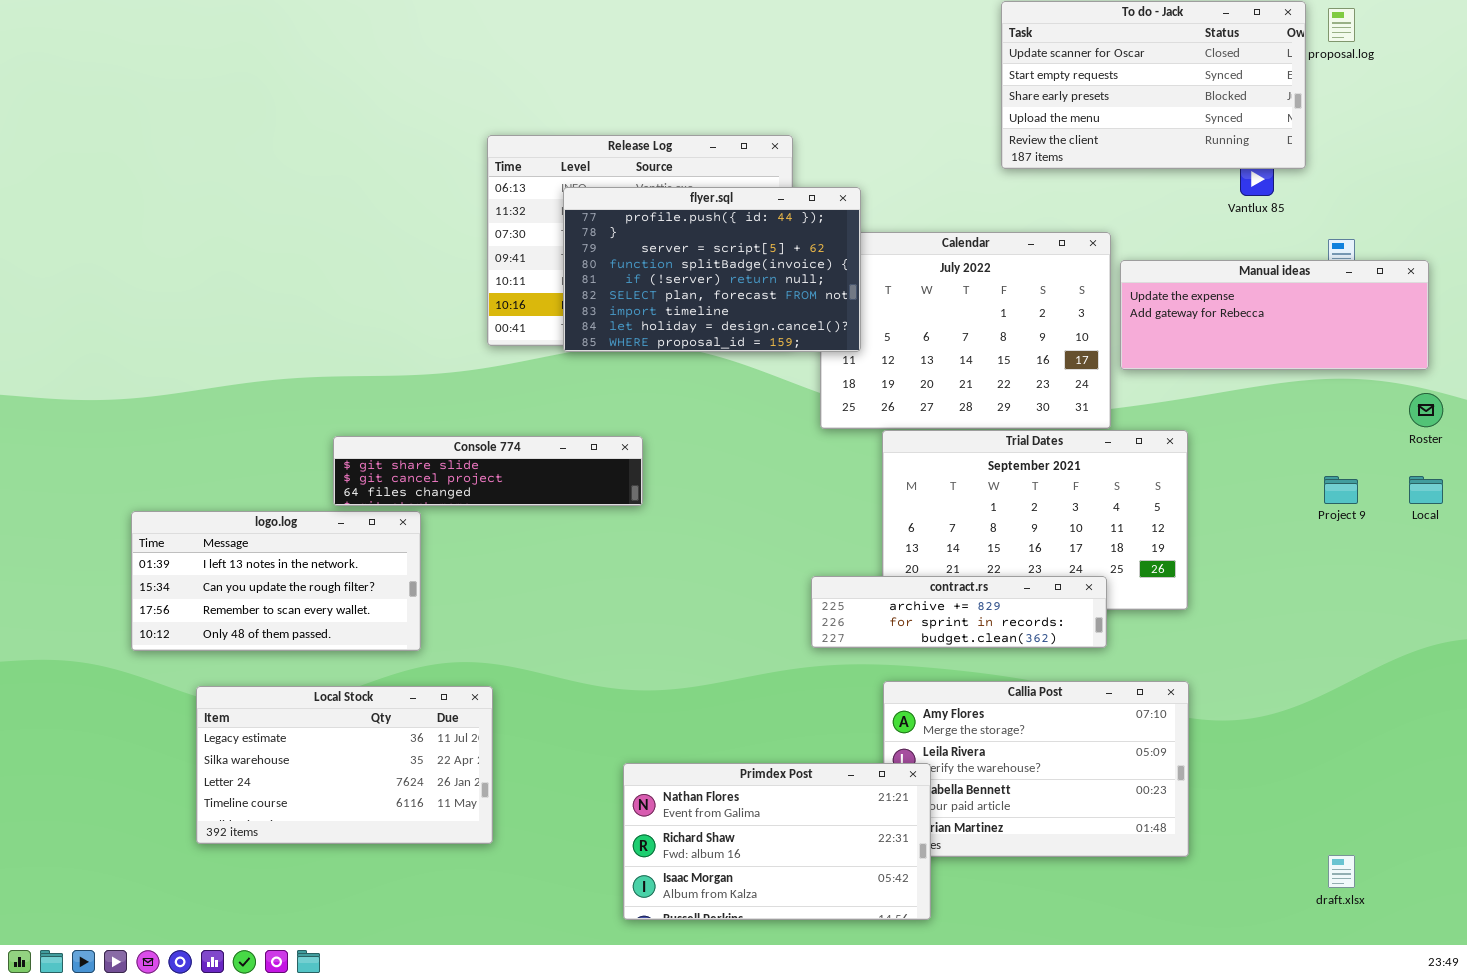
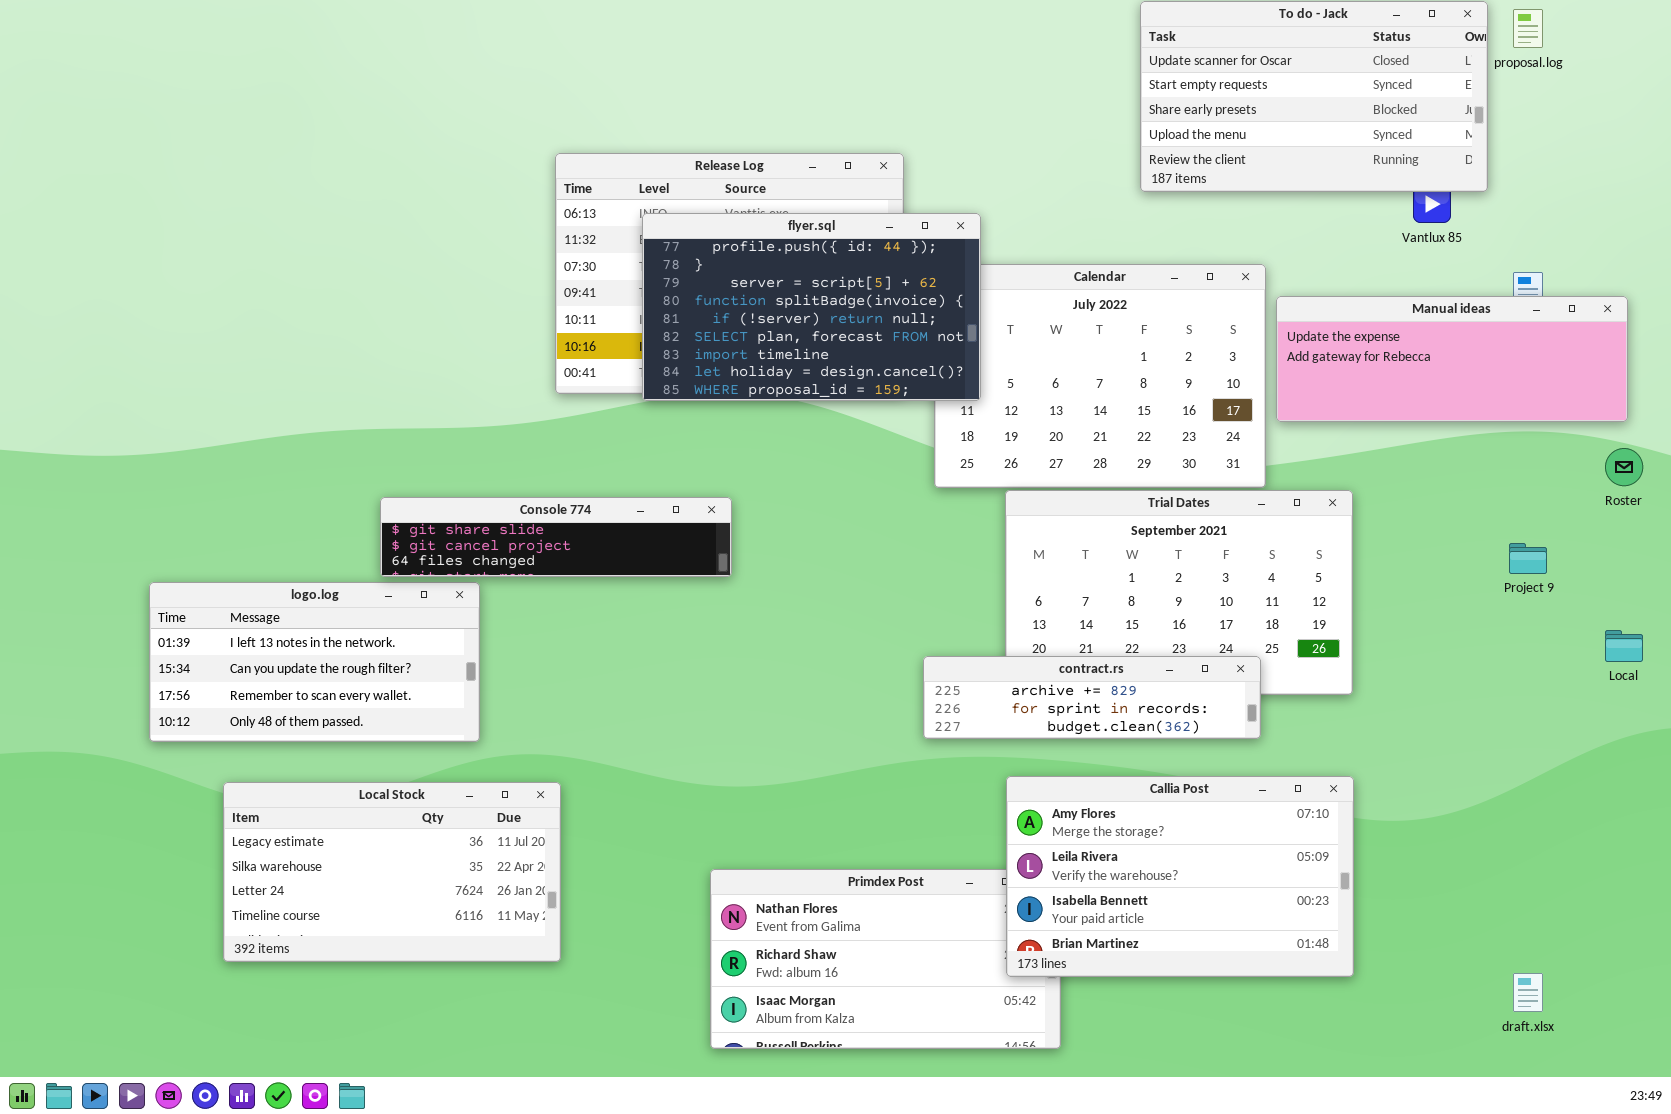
Local: [1409,476,1443,504] -> [1605,630,1643,662], moved
Callia Post: [883,681,1189,857] -> [1006,776,1354,977], raised

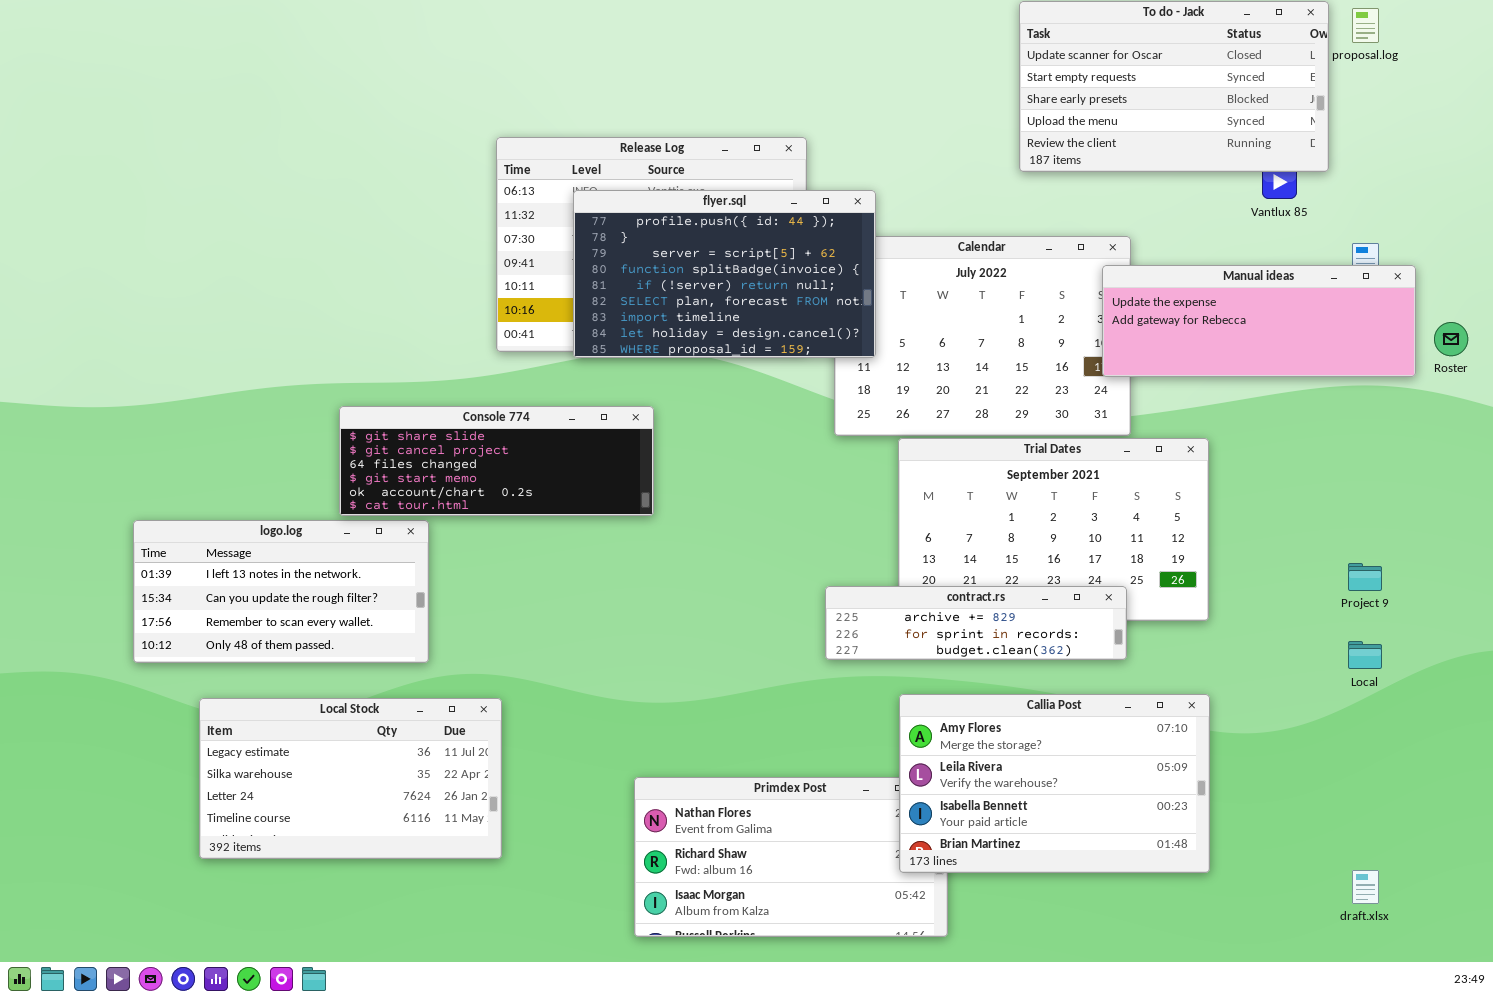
Manual ideas: [1276,296,1628,422] -> [1102,265,1416,377], moved
Roster: [1605,448,1643,486] -> [1434,322,1468,356], moved
Console 774: [380,497,732,577] -> [339,406,654,516], resized
Project 9: [1509,543,1547,574] -> [1348,563,1382,591], moved
Local: [1605,630,1643,662] -> [1348,641,1382,669], moved

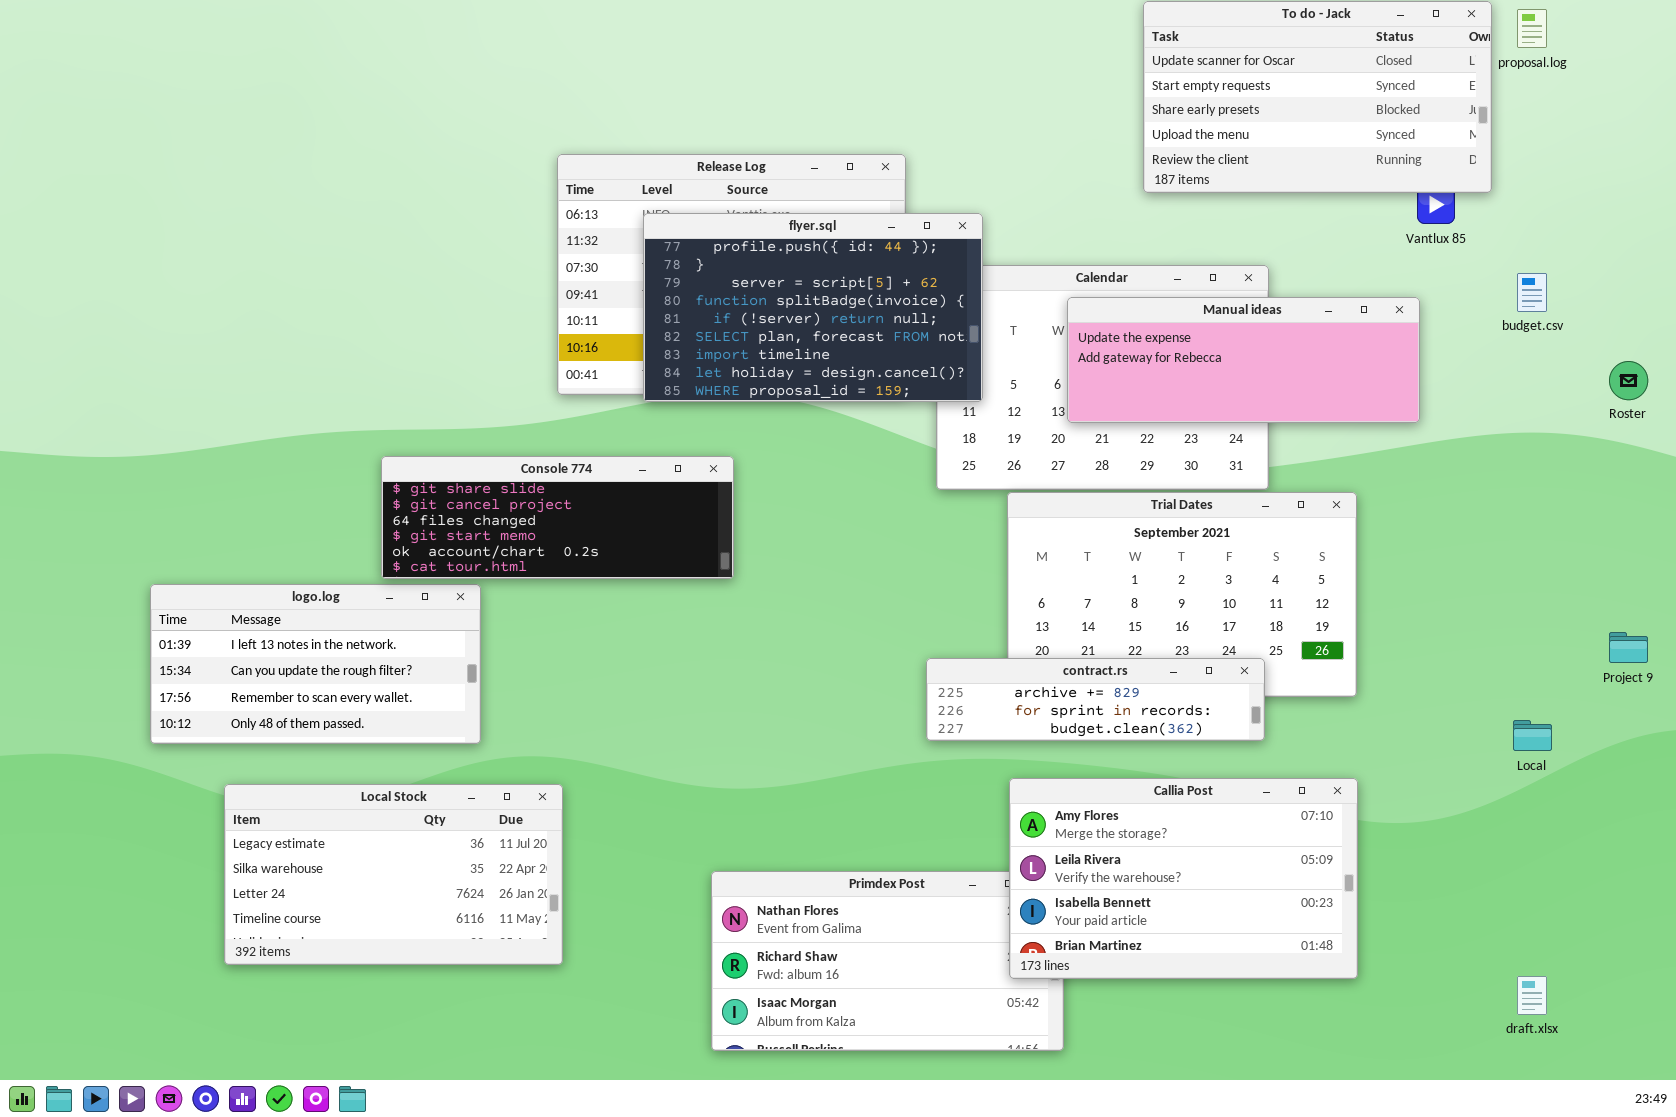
Manual ideas: [1102,265,1416,377] -> [1067,297,1420,423], moved
Project 9: [1348,563,1382,591] -> [1609,632,1648,663], moved

